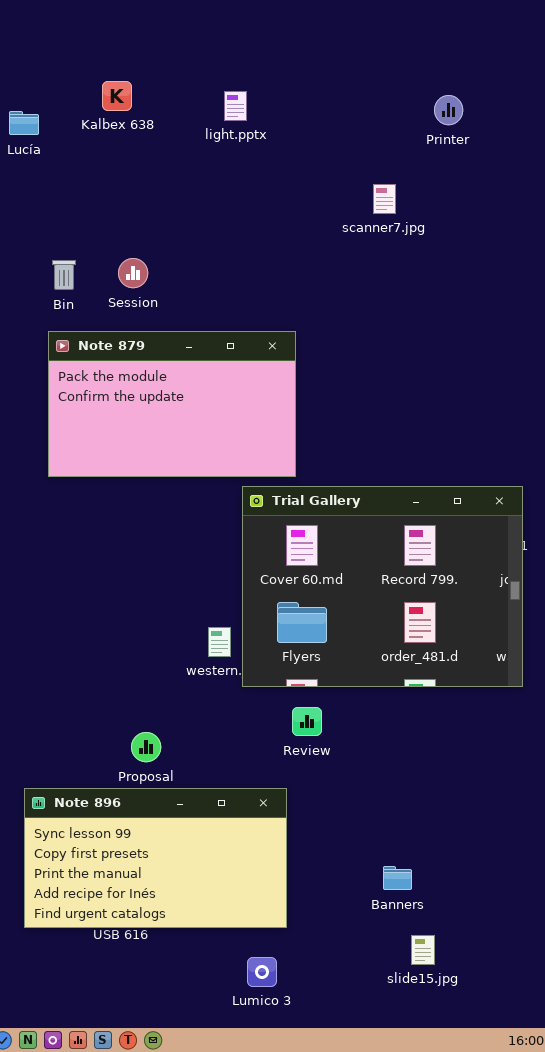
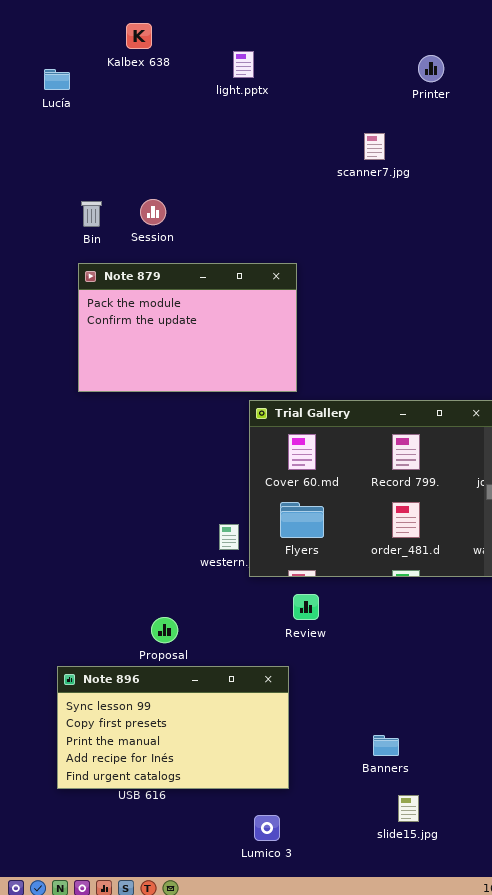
Kalbex 638: [102,81,132,111] -> [126,23,152,49], moved

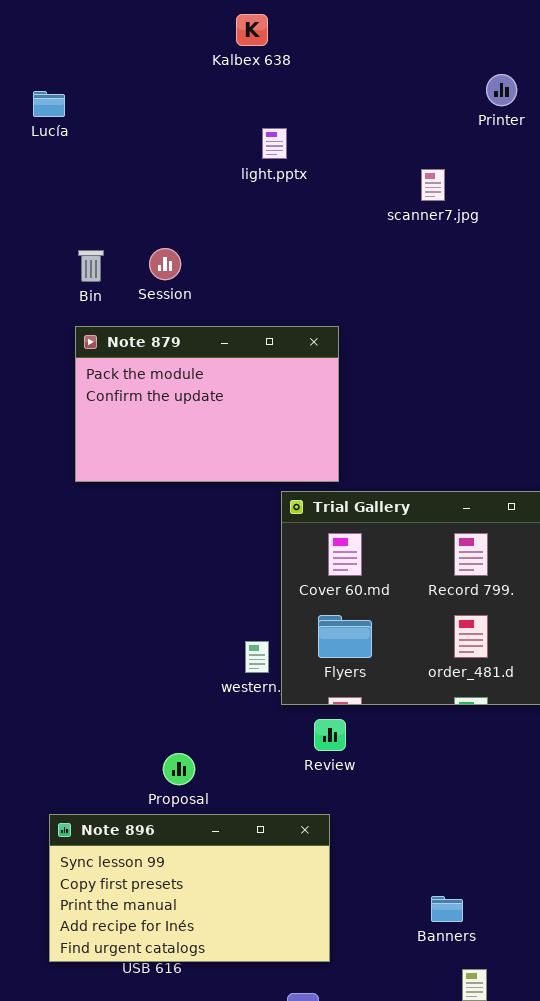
Kalbex 638: [126,23,152,49] -> [236,14,268,46], moved
light.pptx: [233,51,254,78] -> [262,128,287,159], moved
Review: [293,594,319,620] -> [314,719,346,751], moved

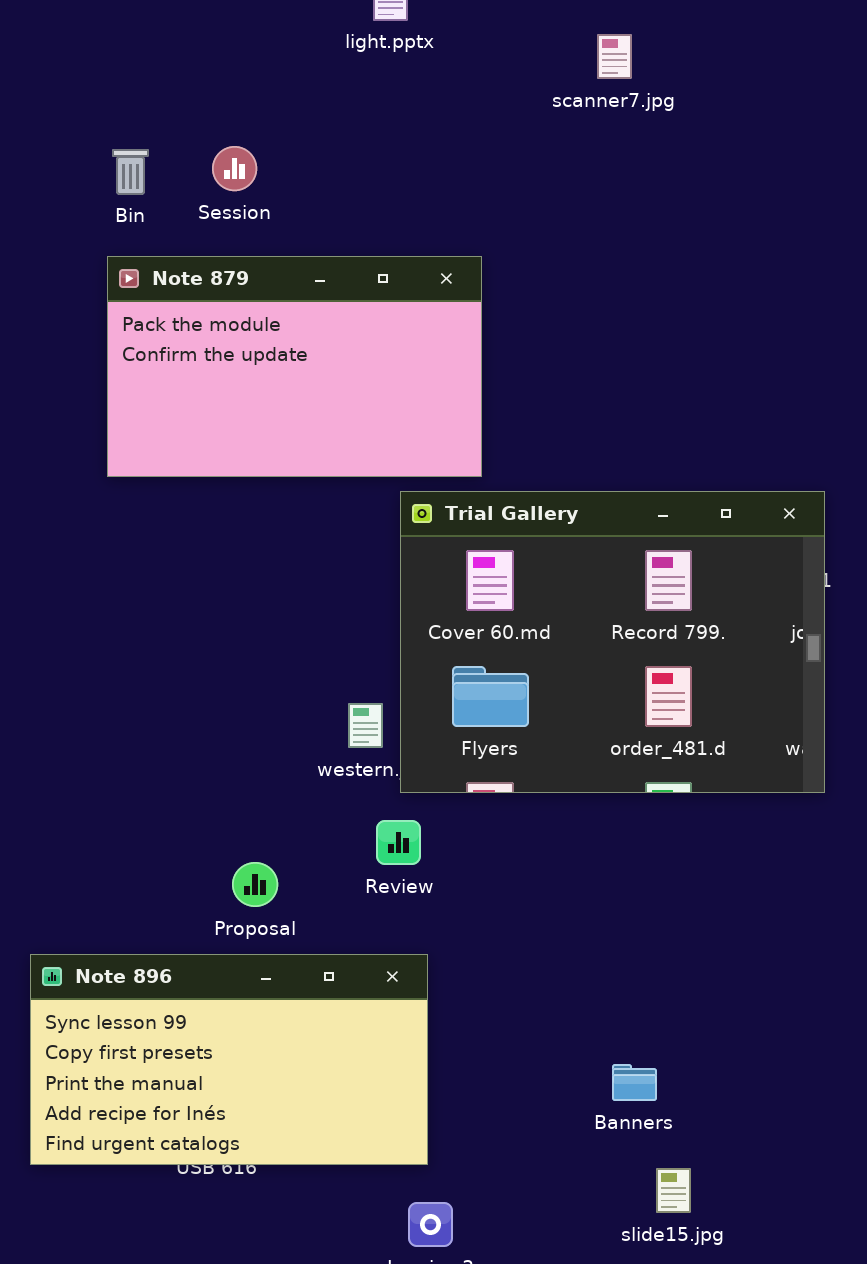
Review: [314,719,346,751] -> [376,820,421,865], moved
Note 896: [49,814,330,962] -> [30,954,428,1165], moved

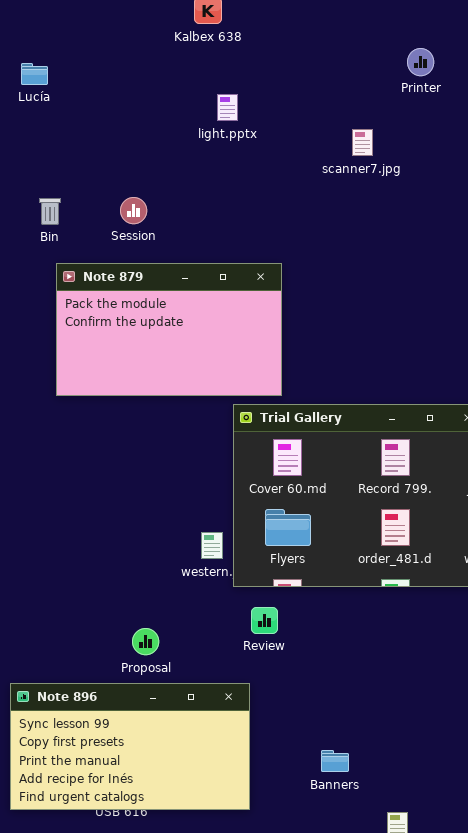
Bin: [112,149,149,195] -> [39,198,61,225], moved
Review: [376,820,421,865] -> [251,607,278,634], moved
Banners: [612,1064,657,1101] -> [321,750,349,772], moved

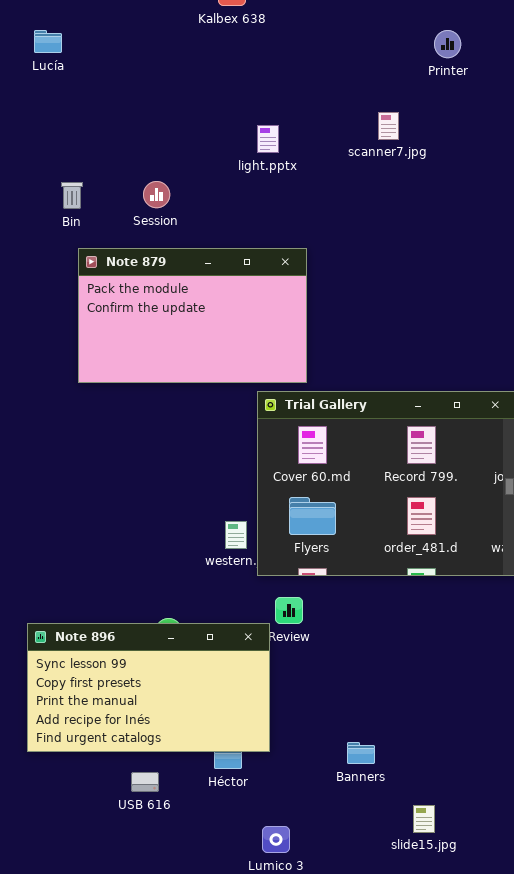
Lucía: [21,63,48,85] -> [34,30,62,53], moved
light.pptx: [217,94,238,121] -> [257,125,279,153], moved
Note 896: [10,683,250,810] -> [27,623,270,752], moved

